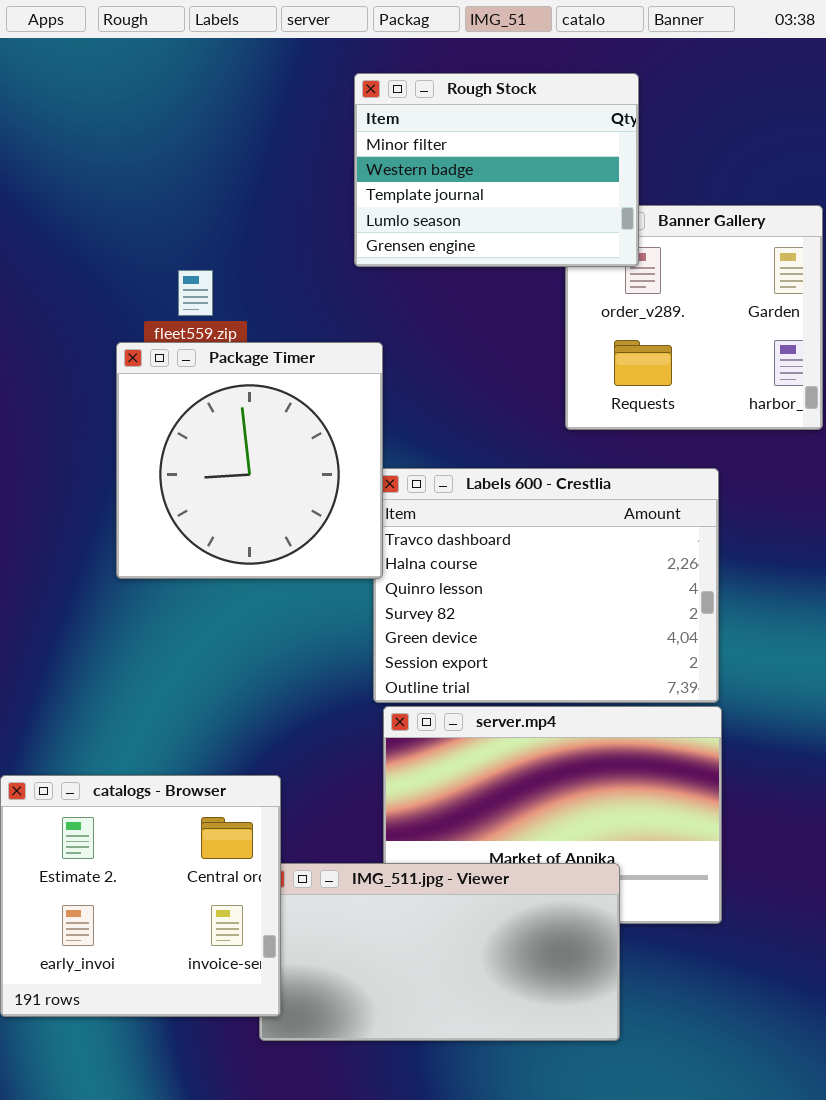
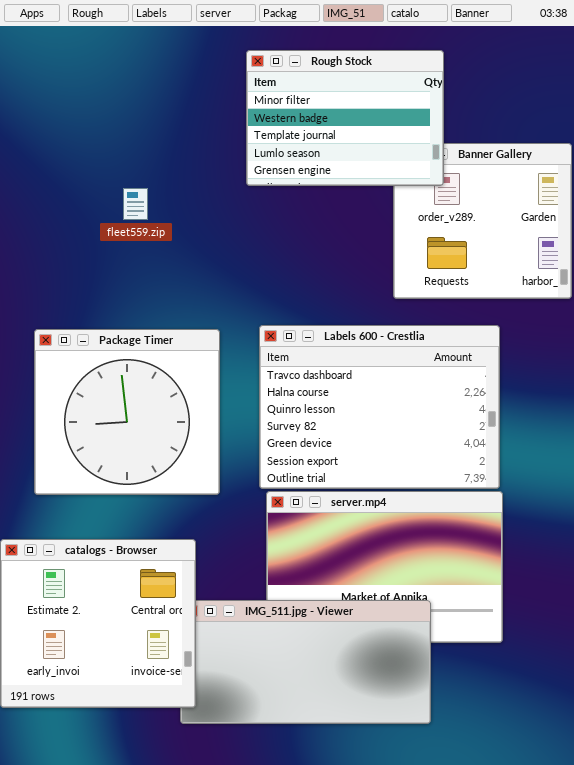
Package Timer: [116,342,383,579] -> [34,329,220,495], moved

